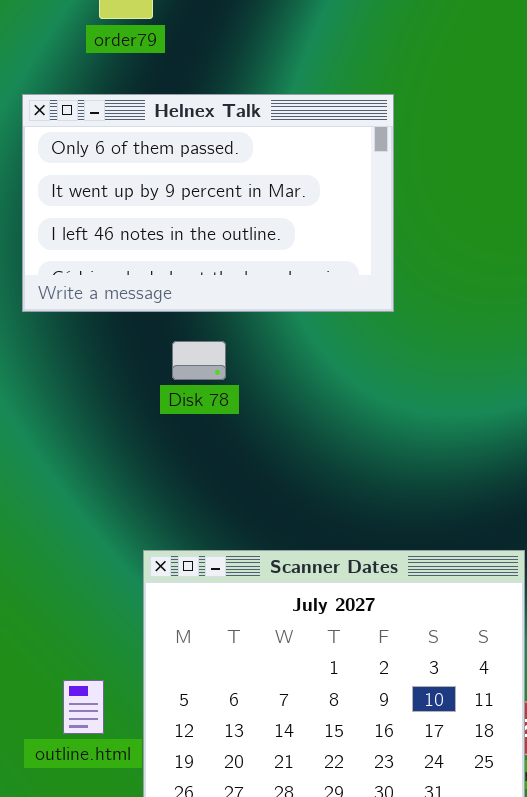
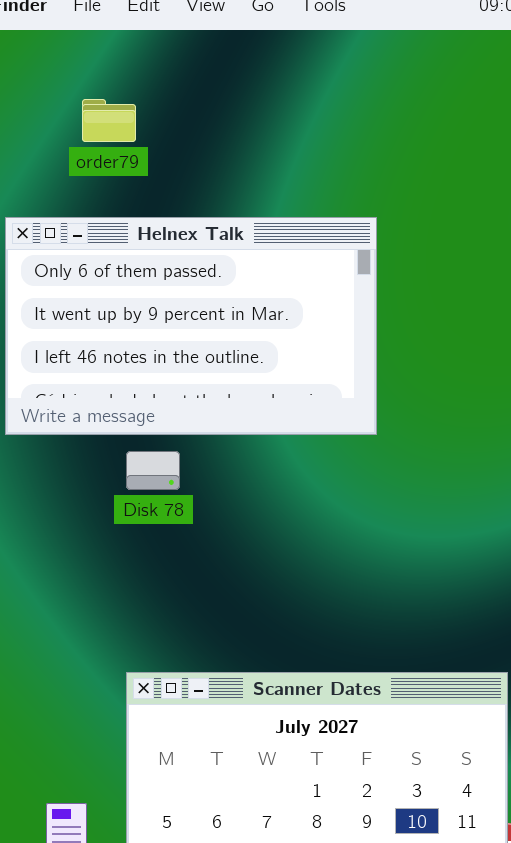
Disk 78: [172,341,226,380] -> [126,451,180,490], moved

